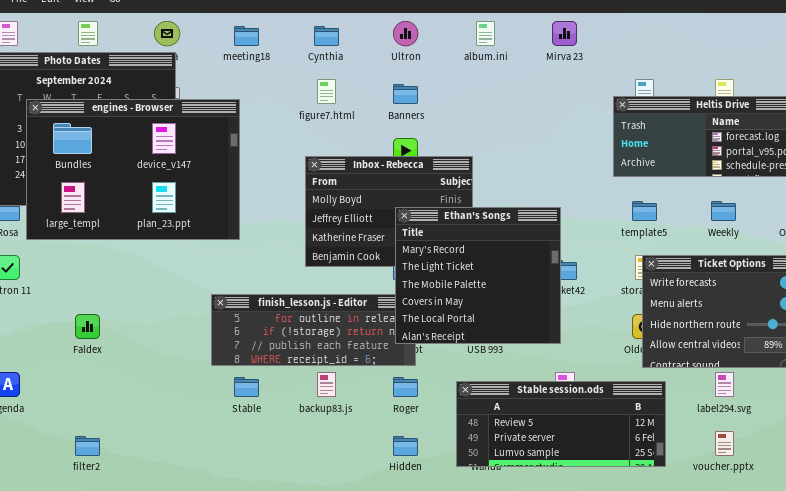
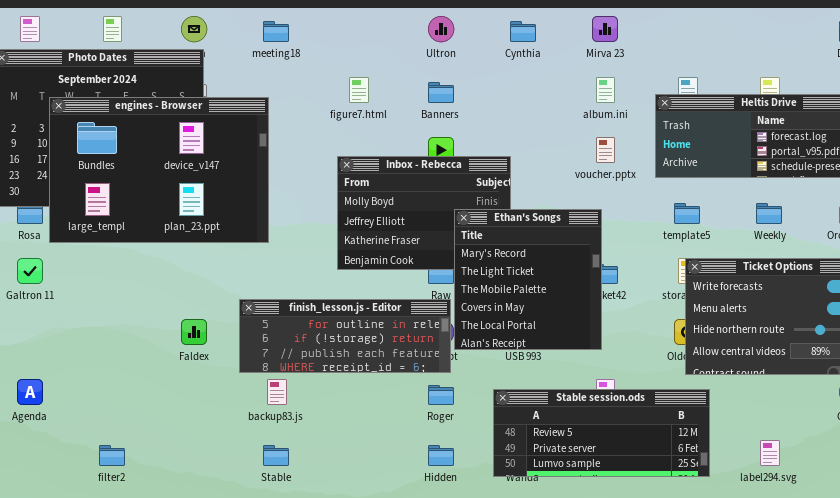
album.ini: [476,21,495,46] -> [596,77,615,103], moved
Cynthia: [314,26,339,46] -> [510,21,536,42], moved
Ethan's Songs: [395,207,561,344] -> [454,209,602,350], resized
Faldex: [75,314,100,339] -> [181,319,207,345], moved
backup83.js: [317,372,336,397] -> [267,379,287,405], moved
label294.svg: [715,372,734,397] -> [760,440,780,466], moved
Stable: [234,377,259,397] -> [263,445,289,466], moved
voucher.pptx: [715,431,734,456] -> [596,137,615,163], moved

